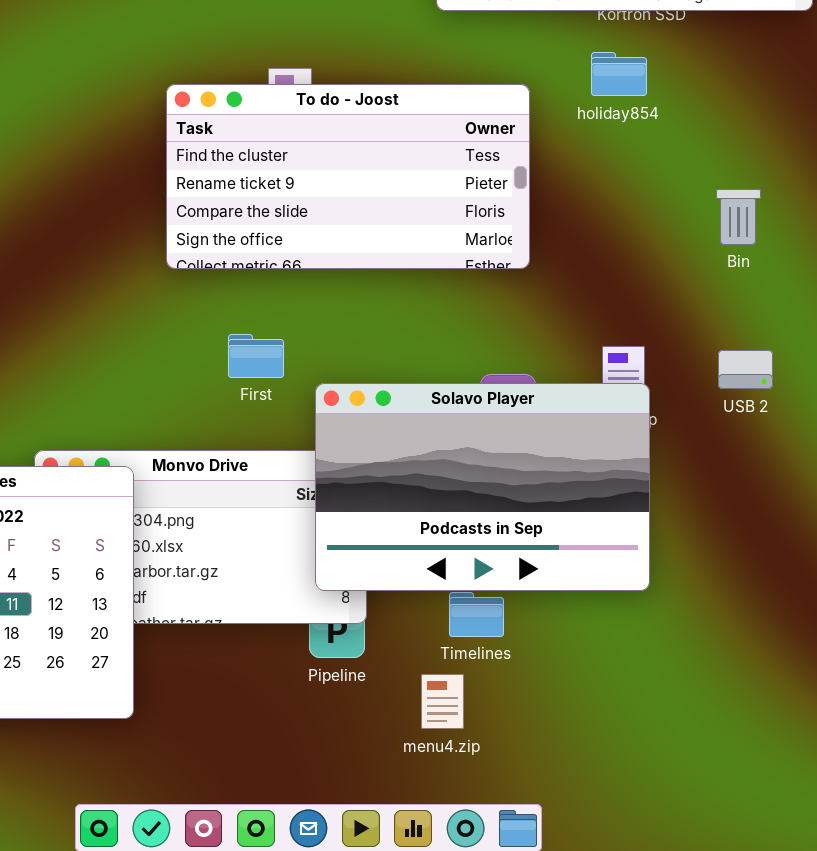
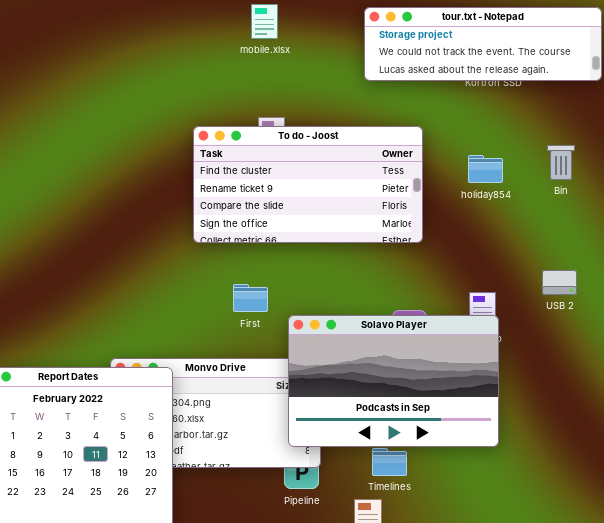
holiday854: [591,52,647,96] -> [468,155,503,183], moved
Bin: [716,189,761,245] -> [547,145,575,180], moved
USB 2: [718,350,773,389] -> [542,270,577,295], moved

